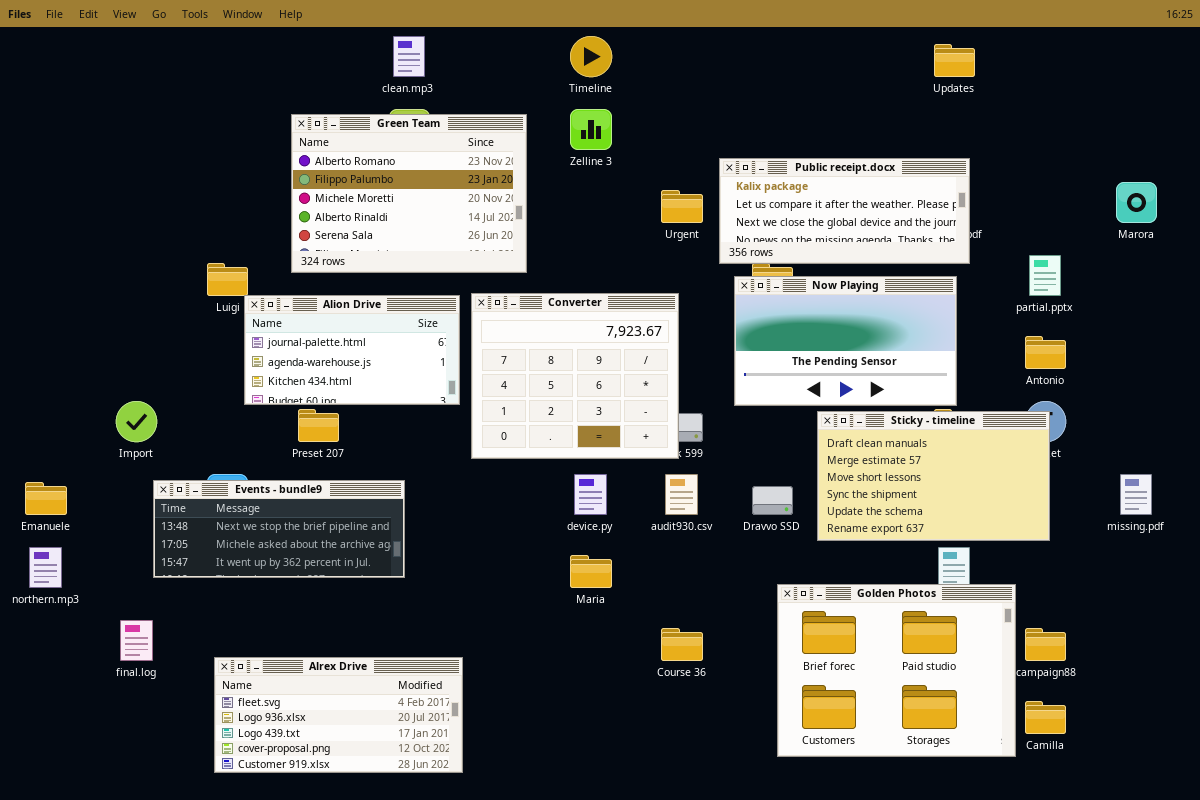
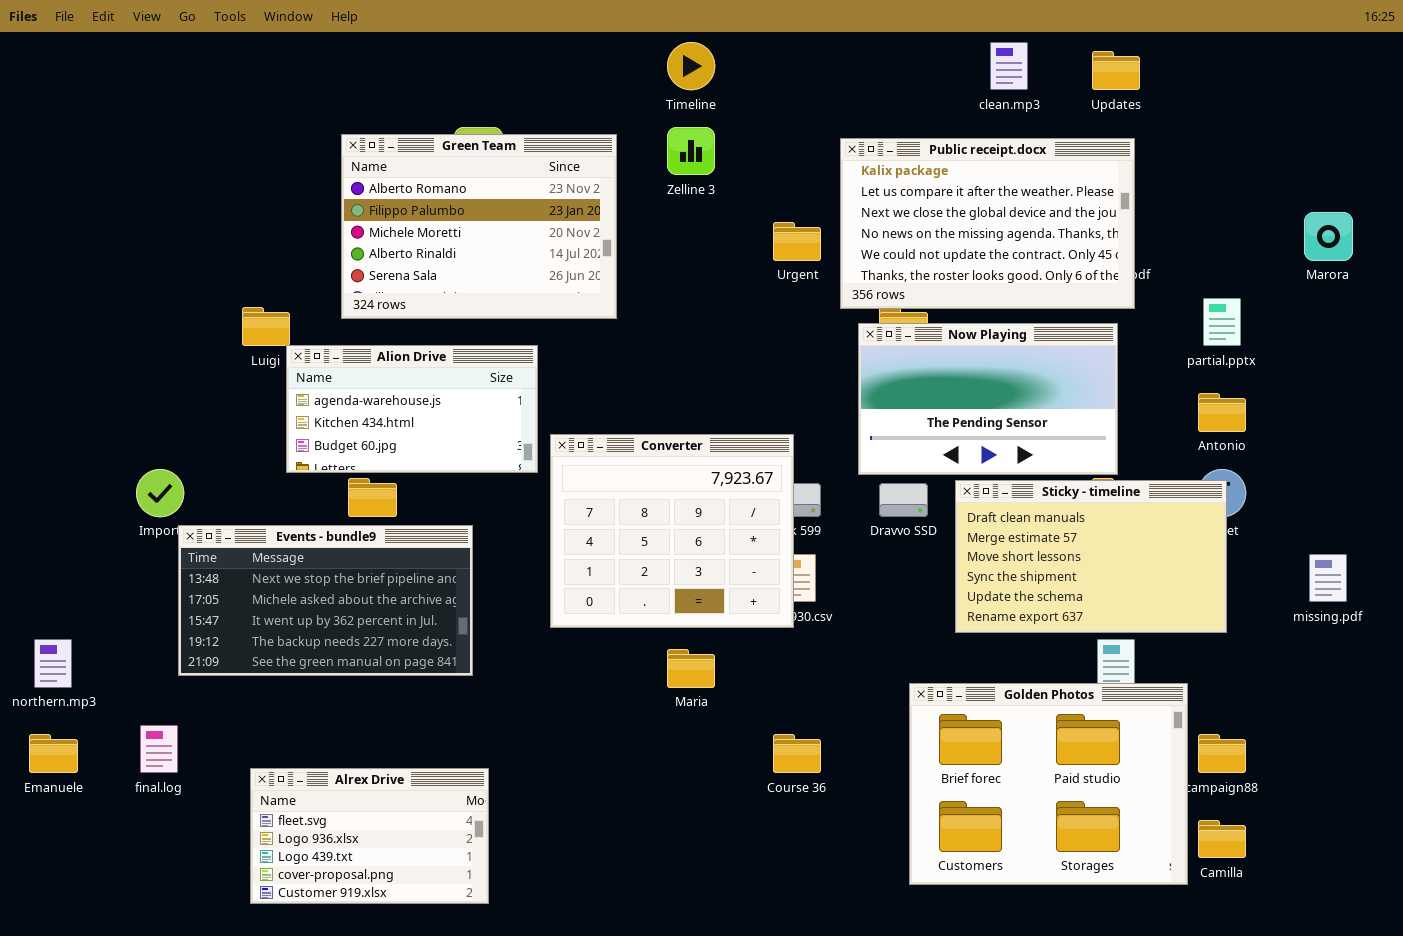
clean.mp3: [393,36,425,77] -> [990,42,1028,90], moved
Public receipt.docx: [719,158,970,264] -> [840,138,1135,309], resized
Converter: [471,293,679,459] -> [550,434,794,628], moved
Alion Drive: [244,295,460,405] -> [286,345,538,473], scrolled down 1 row
Events - bundle9: [153,480,405,578] -> [178,525,473,676], resized
Emanuele: [25,482,67,515] -> [29,734,78,773], moved
Dravvo SSD: [752,486,793,515] -> [879,483,928,517], moved
Alrex Drive: [214,657,463,773] -> [250,768,489,904], resized

